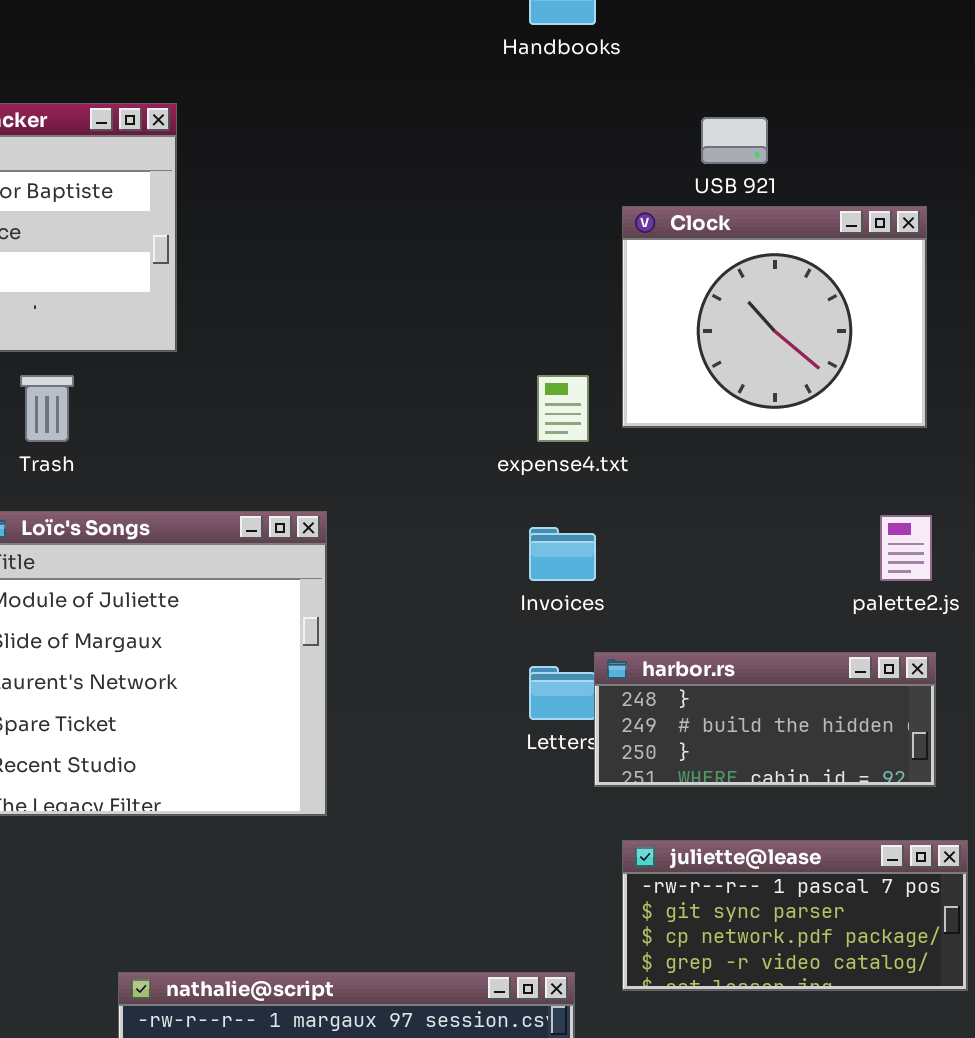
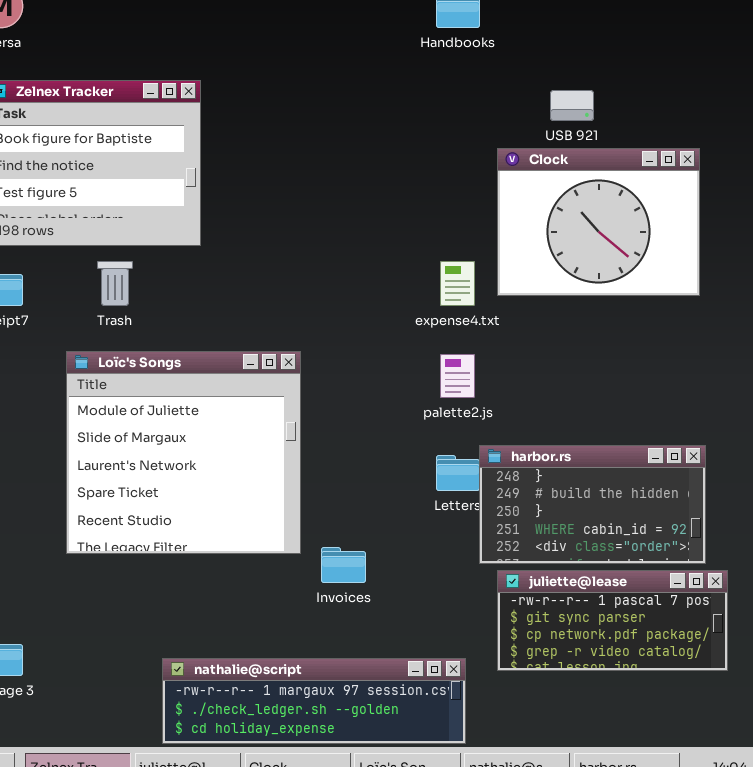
palette2.js: [880,515,932,581] -> [440,354,475,398], moved
Invoices: [529,527,596,581] -> [321,547,366,583], moved
harbor.rs: [594,652,936,787] -> [479,445,706,564], resized

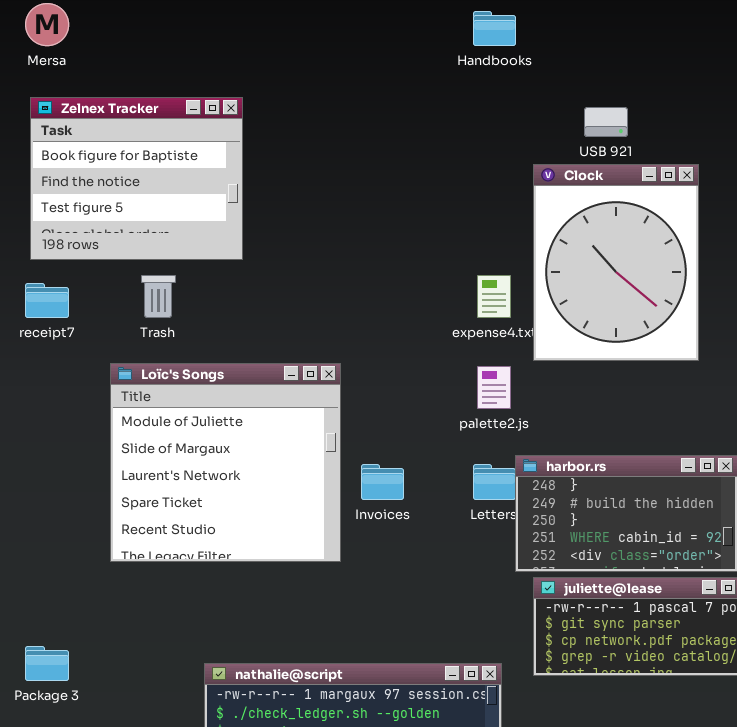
Clock: [497,148,700,296] -> [533,164,699,361], resized
Invoices: [321,547,366,583] -> [361,464,404,500], moved

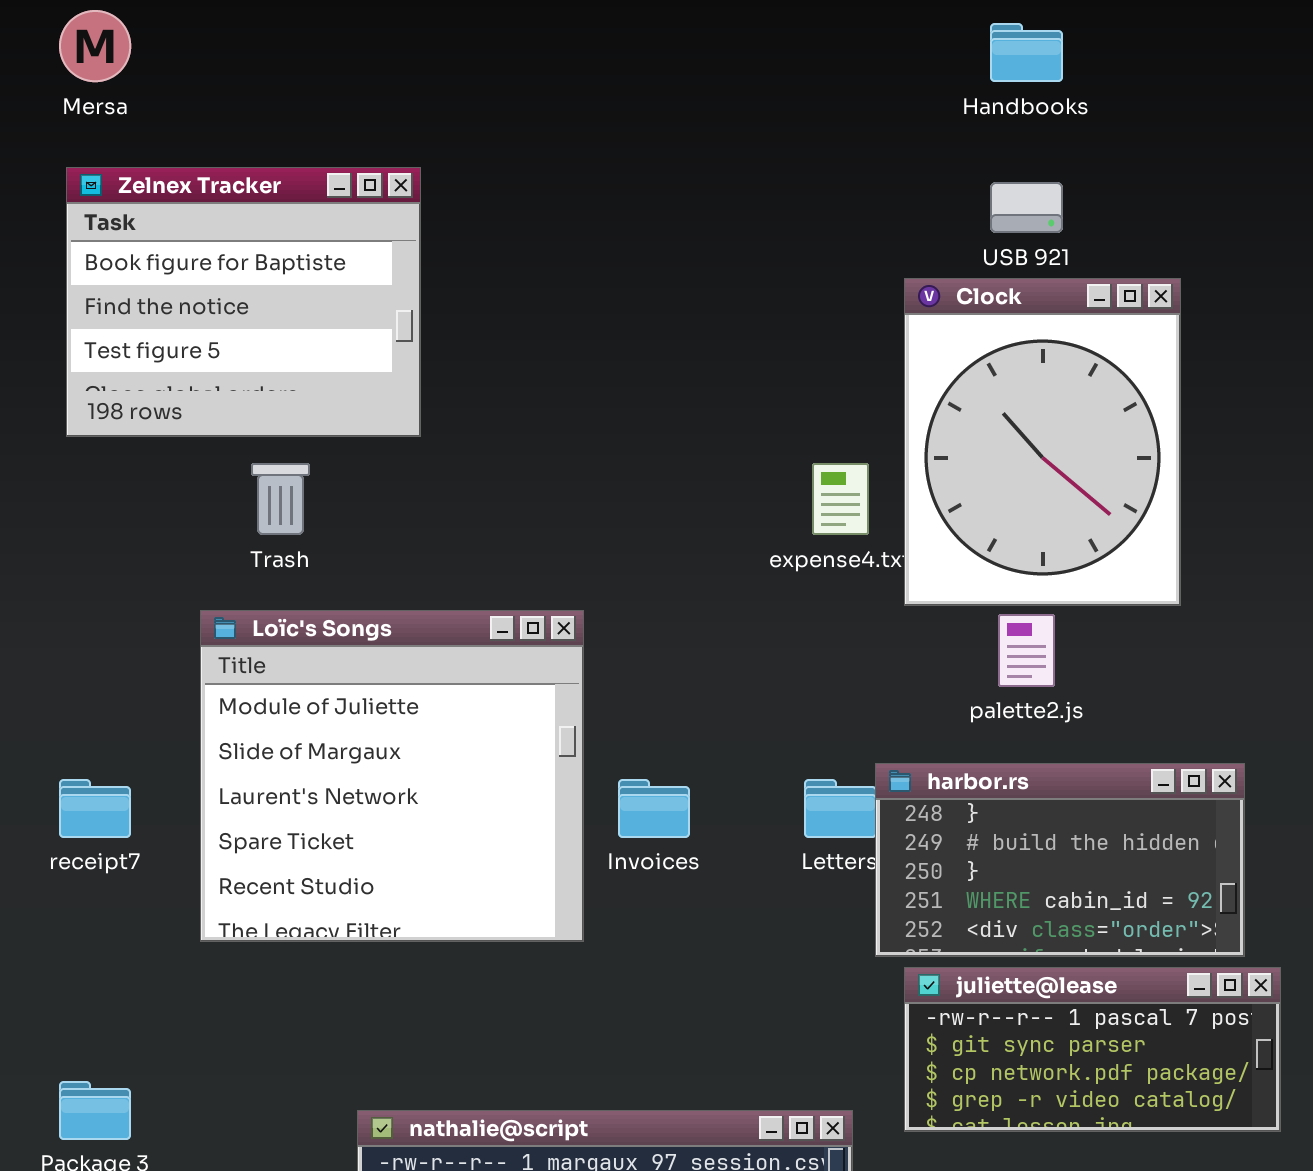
Handbooks: [473,11,516,46] -> [990,23,1063,82], moved
receipt7: [25,283,69,318] -> [59,779,131,838], moved
palette2.js: [477,366,511,409] -> [998,614,1055,687], moved

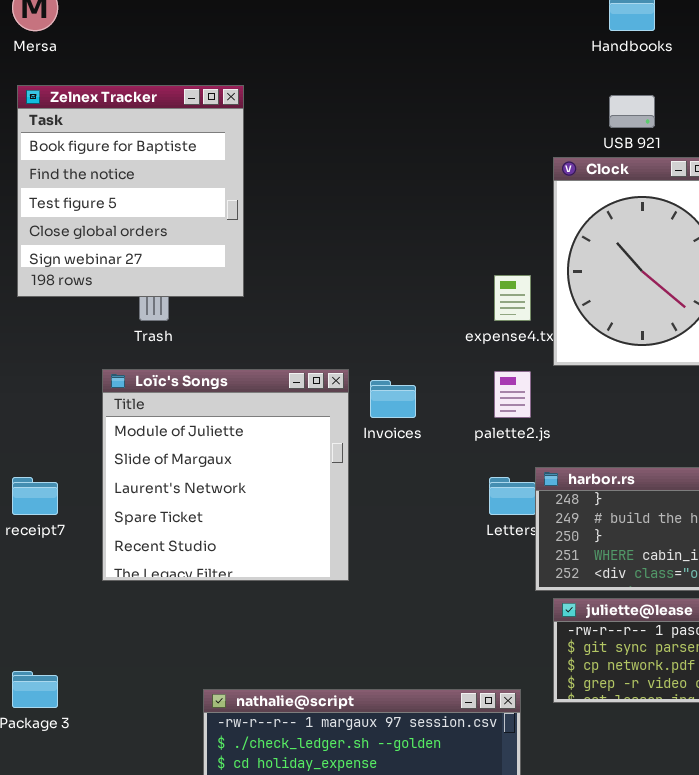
Zelnex Tracker: [66,167,421,437] -> [17,85,244,297], resized
palette2.js: [998,614,1055,687] -> [494,371,531,418], moved
Invoices: [618,779,690,838] -> [370,380,416,418], moved

